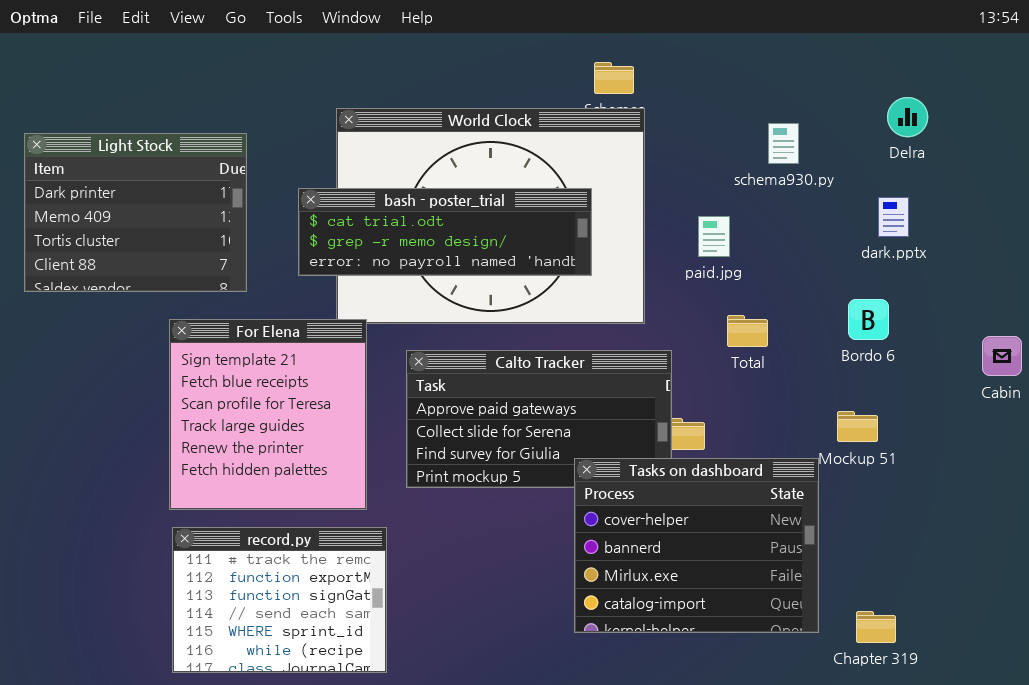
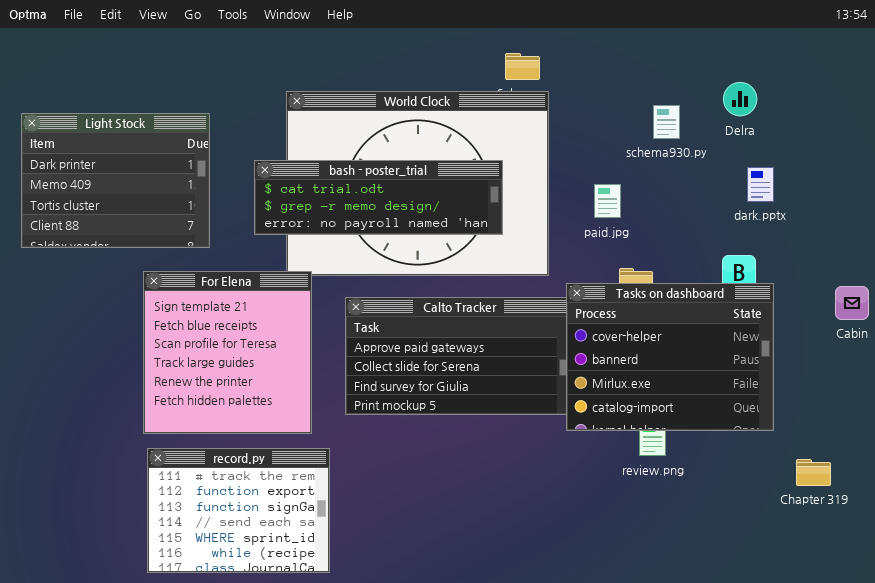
Delra: [887,97,928,137] -> [723,82,757,116], moved
Tasks on dashboard: [574,458,819,633] -> [566,283,774,431], moved
Chapter 319: [856,611,896,643] -> [796,459,831,486], moved

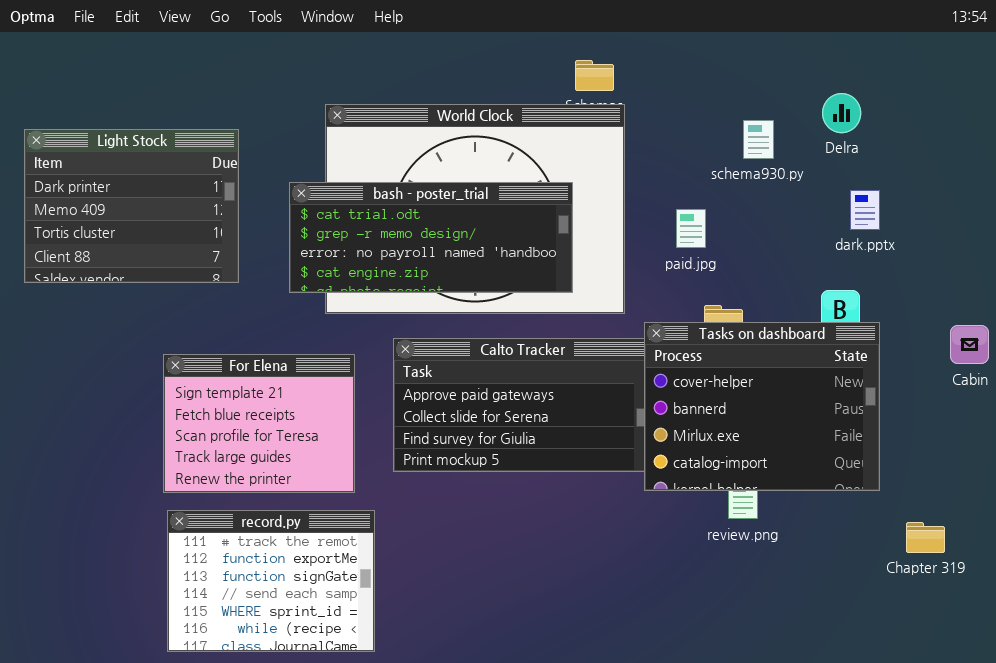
bash - poster_trial: [254,160,503,235] -> [289,182,573,293], resized
For Elena: [143,271,312,434] -> [163,354,355,493], resized

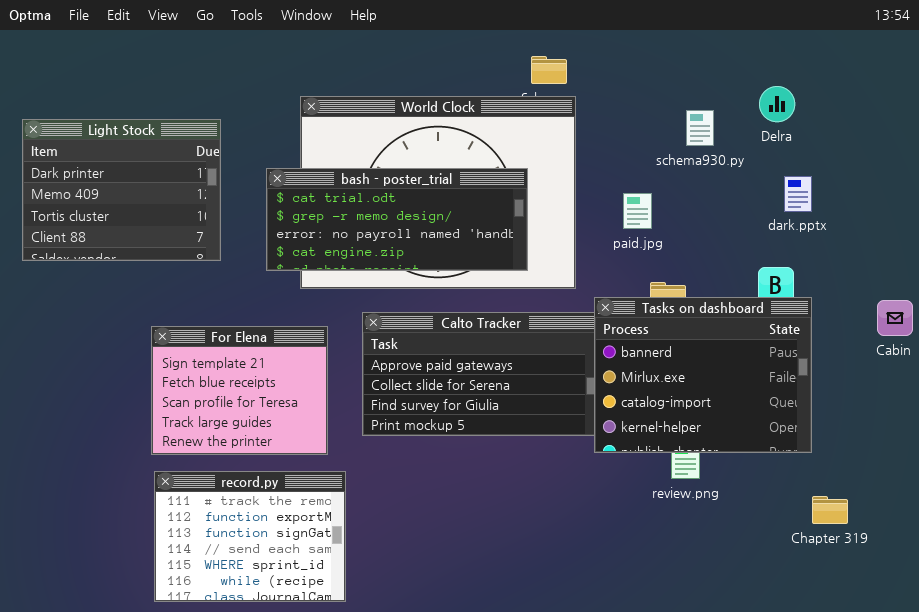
Tasks on dashboard: [644,322,880,491] -> [594,297,812,453], scrolled down 1 row
Chapter 319: [906,522,945,553] -> [812,496,848,524], moved

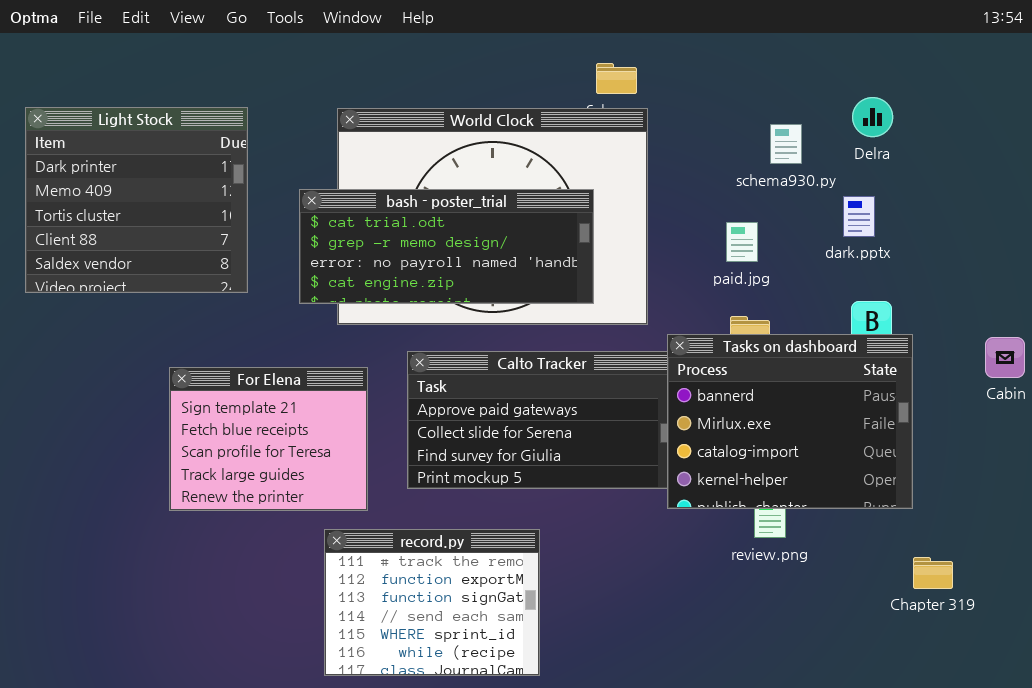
Light Stock: [22,119,221,261] -> [25,107,248,293], resized
dark.pptx: [784,176,812,212] -> [843,196,875,237], moved
paid.jpg: [623,193,652,229] -> [726,222,758,262], moved
record.py: [154,471,346,602] -> [324,529,540,676], moved

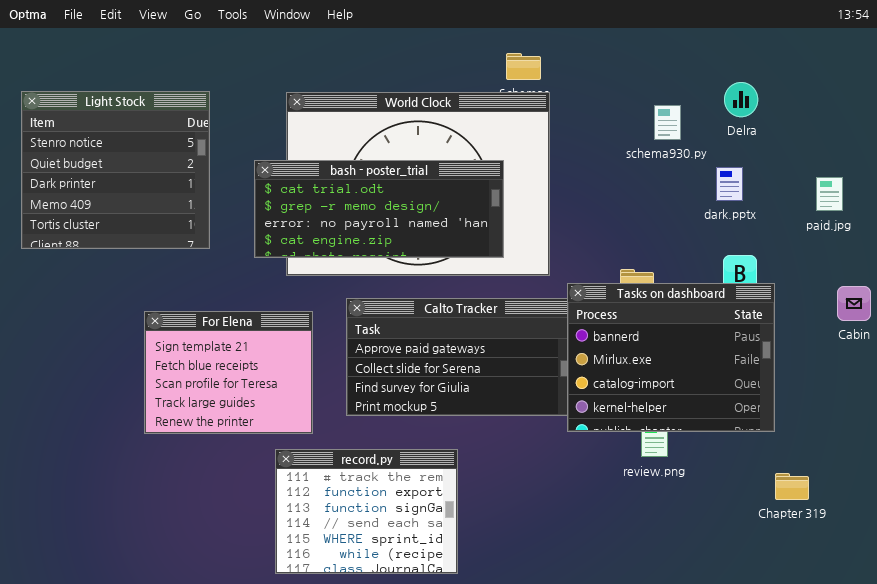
Light Stock: [25,107,248,293] -> [21,91,210,249], scrolled up 2 rows
paid.jpg: [726,222,758,262] -> [816,177,843,211], moved

